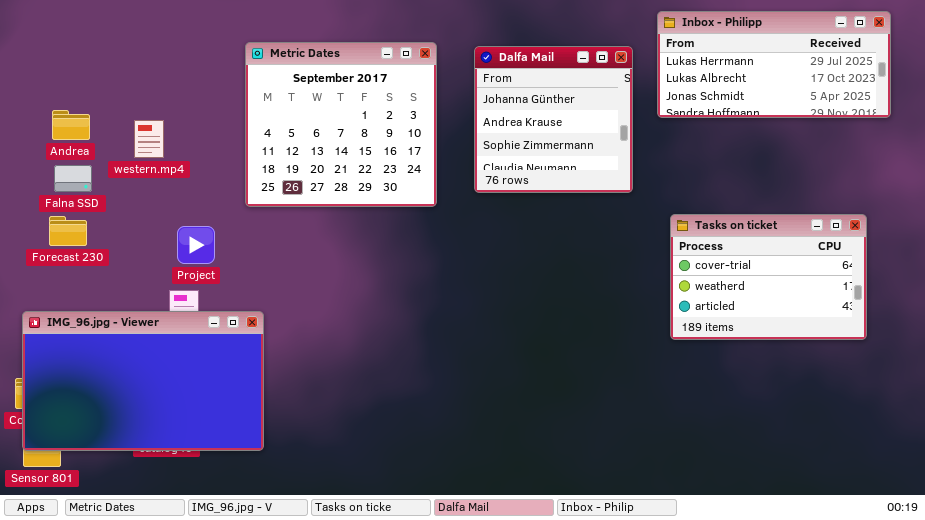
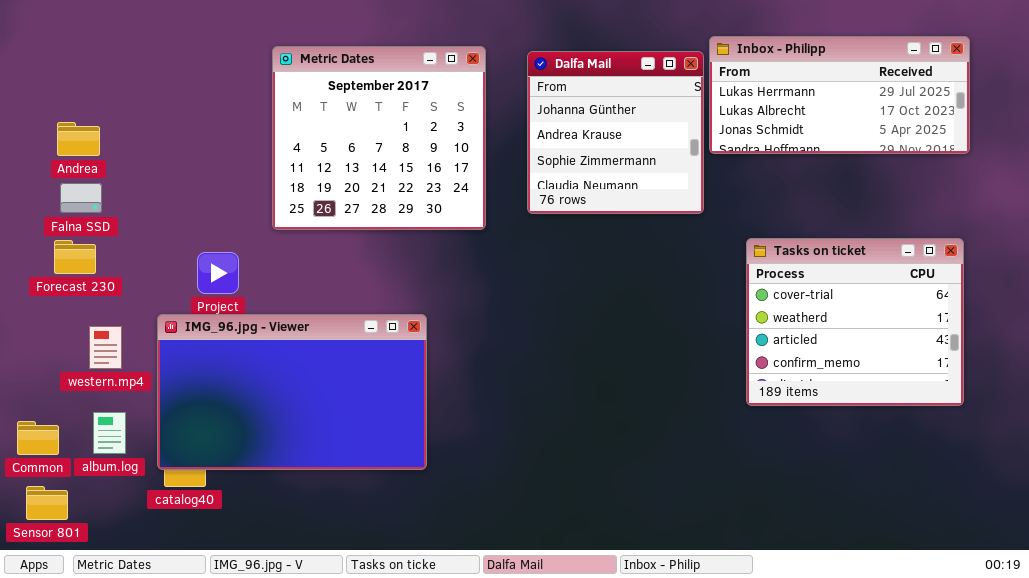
Inbox - Philipp: [657,11,891,118] -> [709,36,970,154], moved
western.mp4: [134,120,164,158] -> [89,326,122,369], moved
Tasks on ticket: [670,214,867,340] -> [746,238,964,406], resized
IMG_96.jpg - Viewer: [22,311,264,451] -> [157,314,427,470], moved

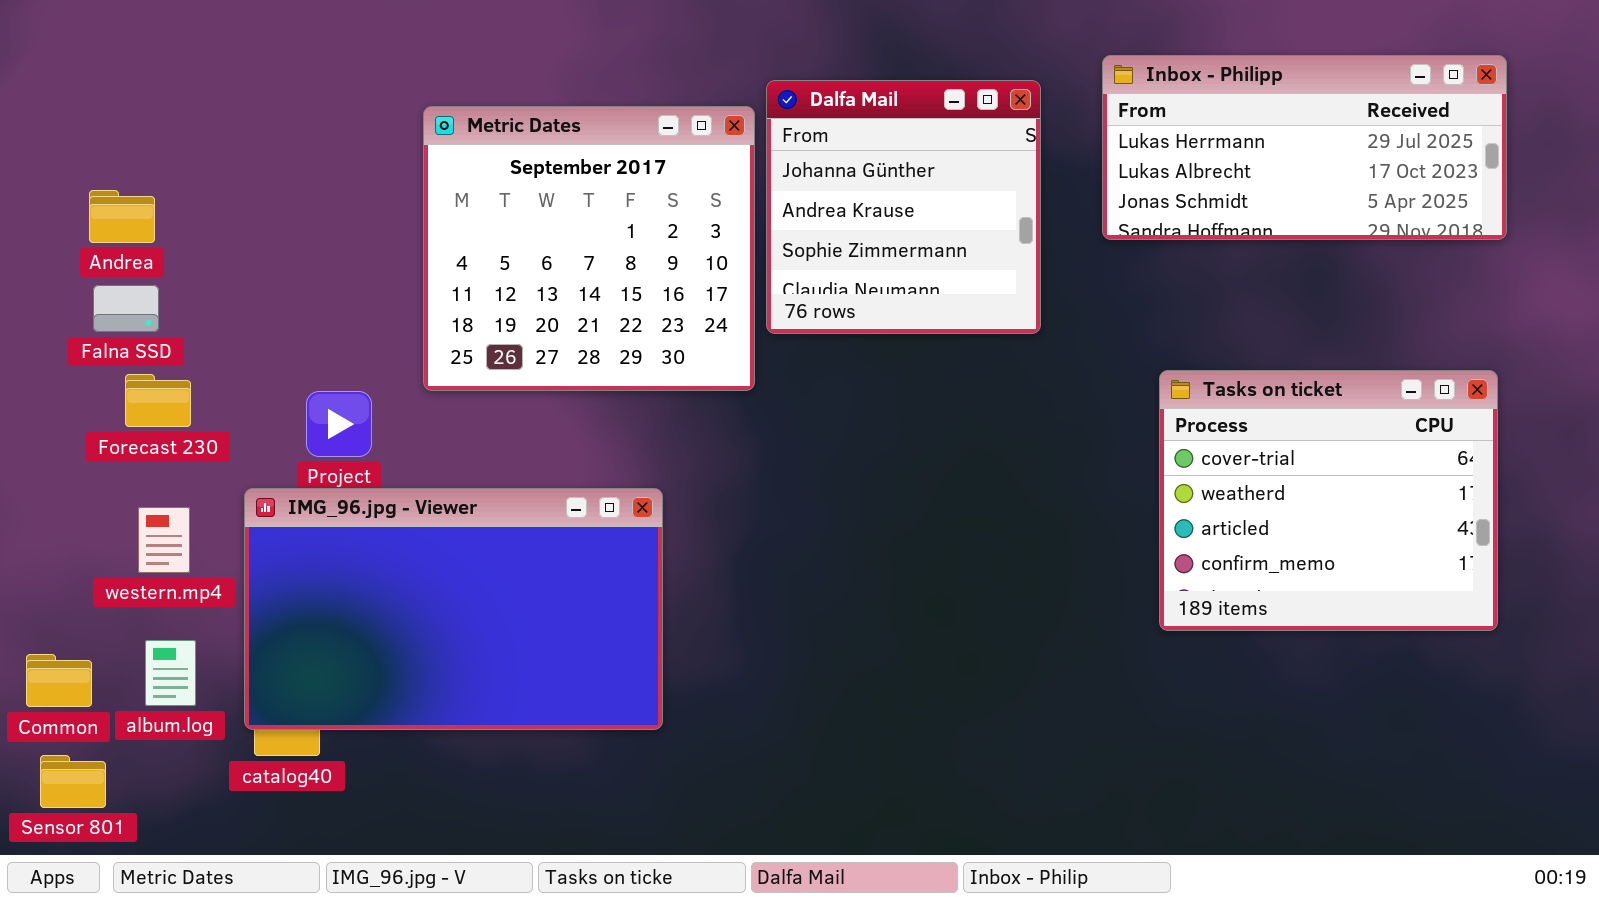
Metric Dates: [272,46,486,230] -> [423,106,755,391], moved
Dalfa Mail: [527,51,704,214] -> [766,80,1041,334], moved
Forecast 230: [54,240,96,274] -> [125,374,191,427], moved

